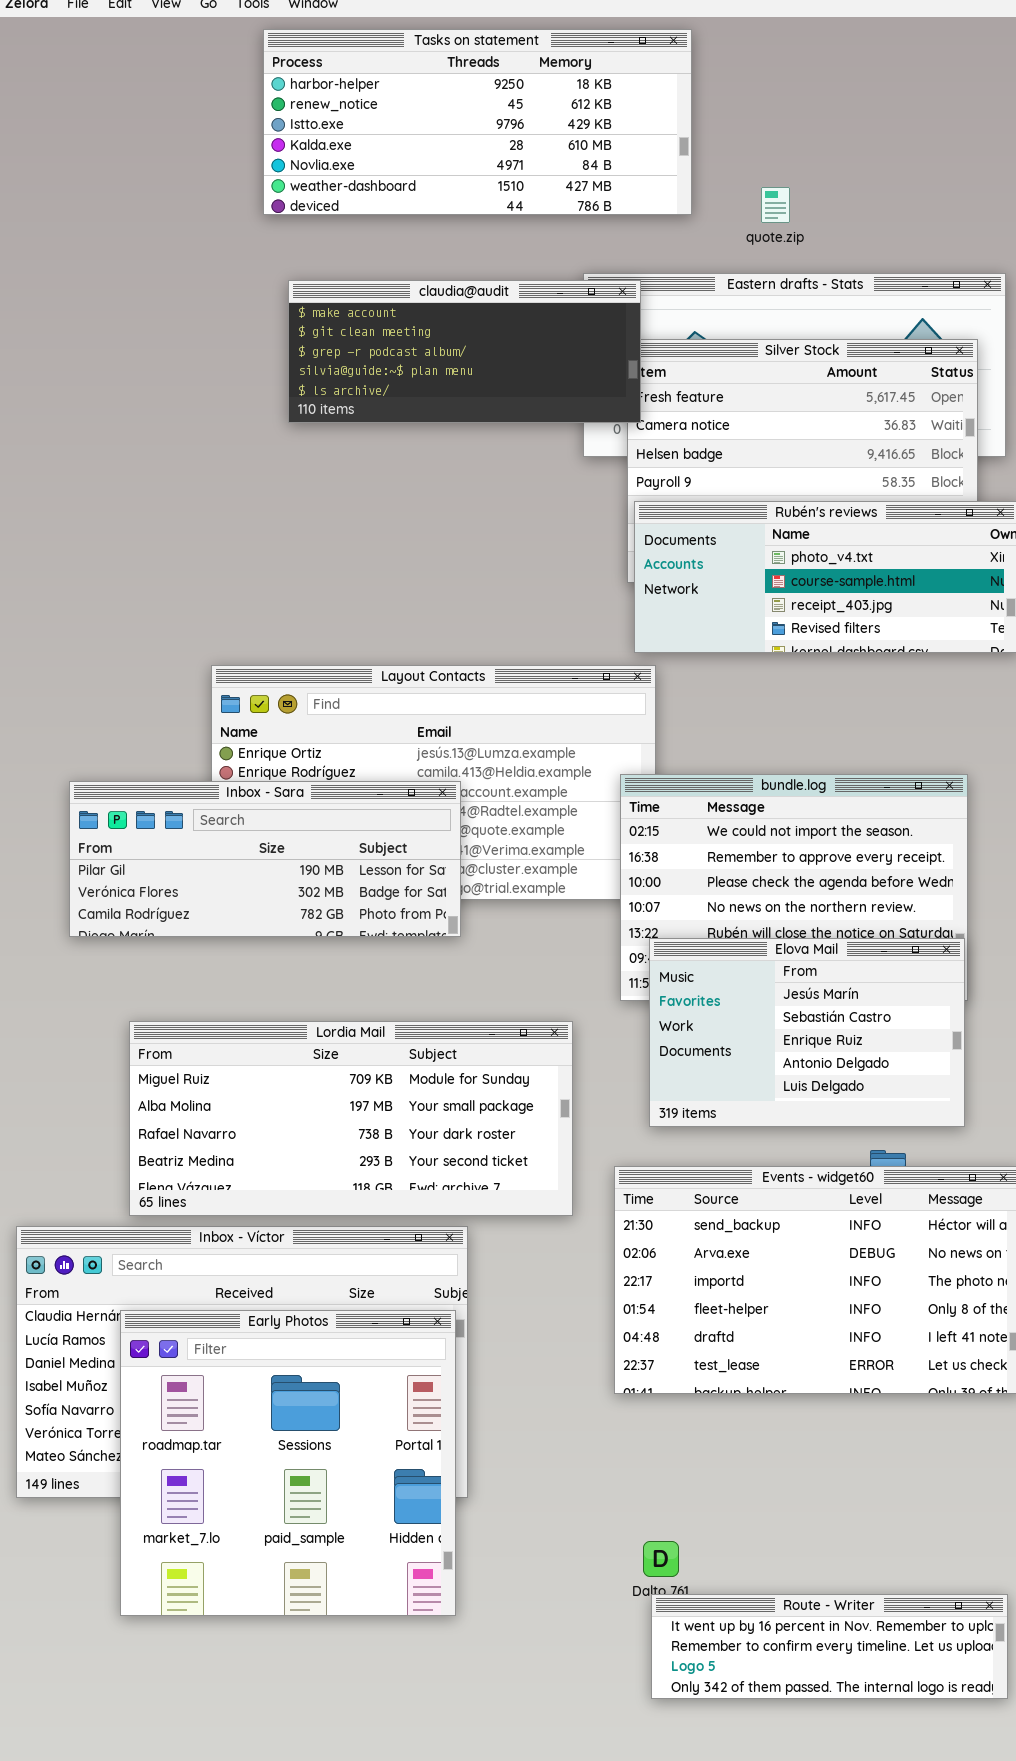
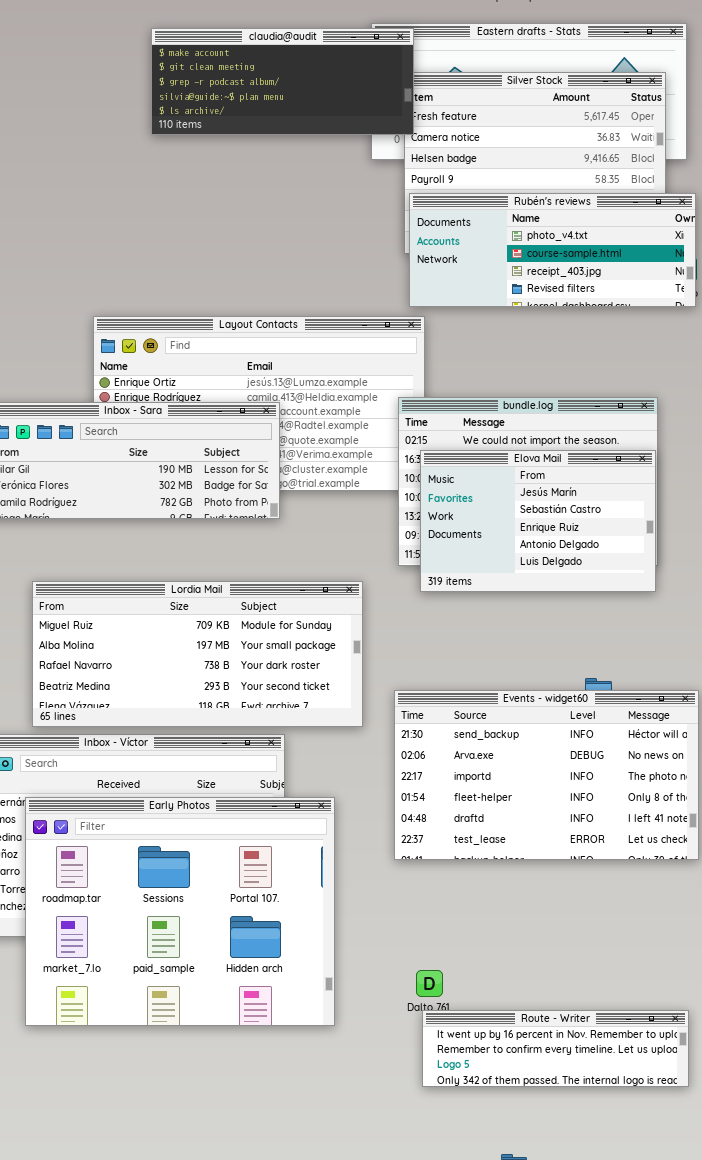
Elova Mail: [649,938,965,1127] -> [420,450,656,592], moved
Early Photos: [120,1310,456,1616] -> [25,797,335,1026], resized

